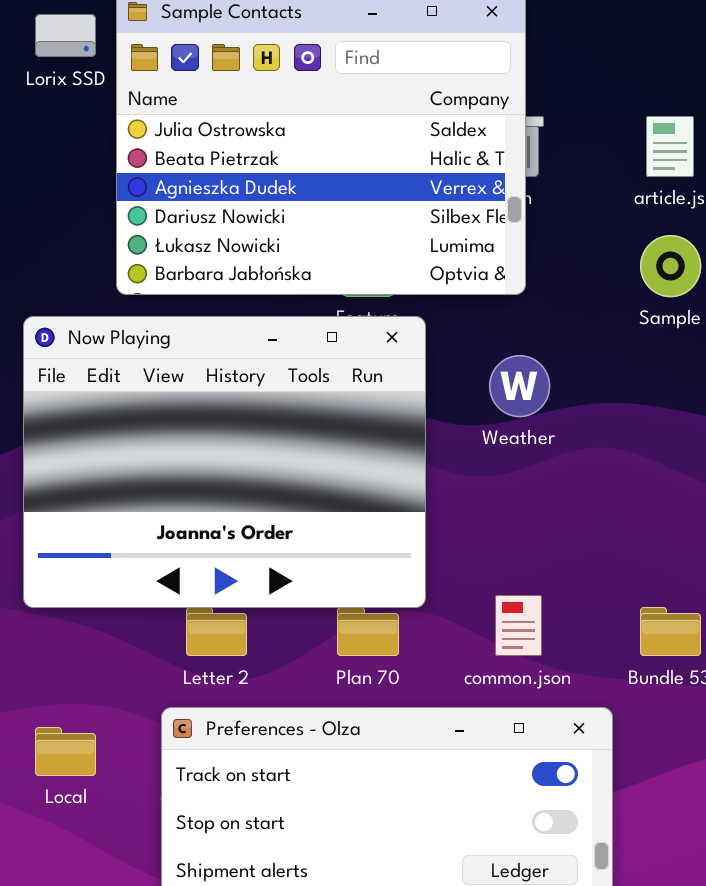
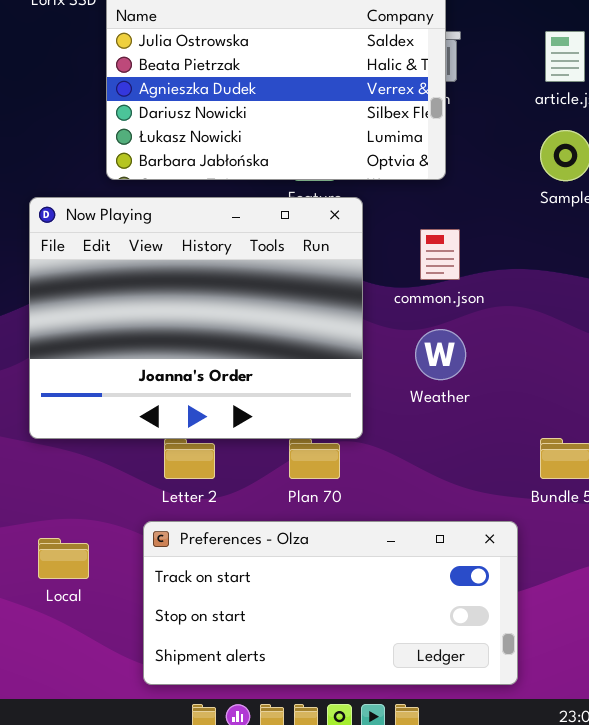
Weather: [489,355,550,417] -> [415,329,466,380], moved
common.json: [495,595,542,656] -> [420,229,460,280], moved

